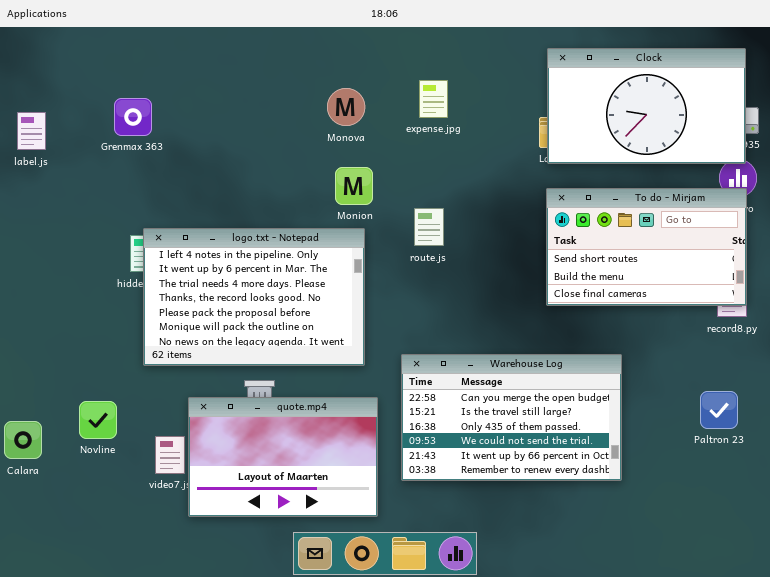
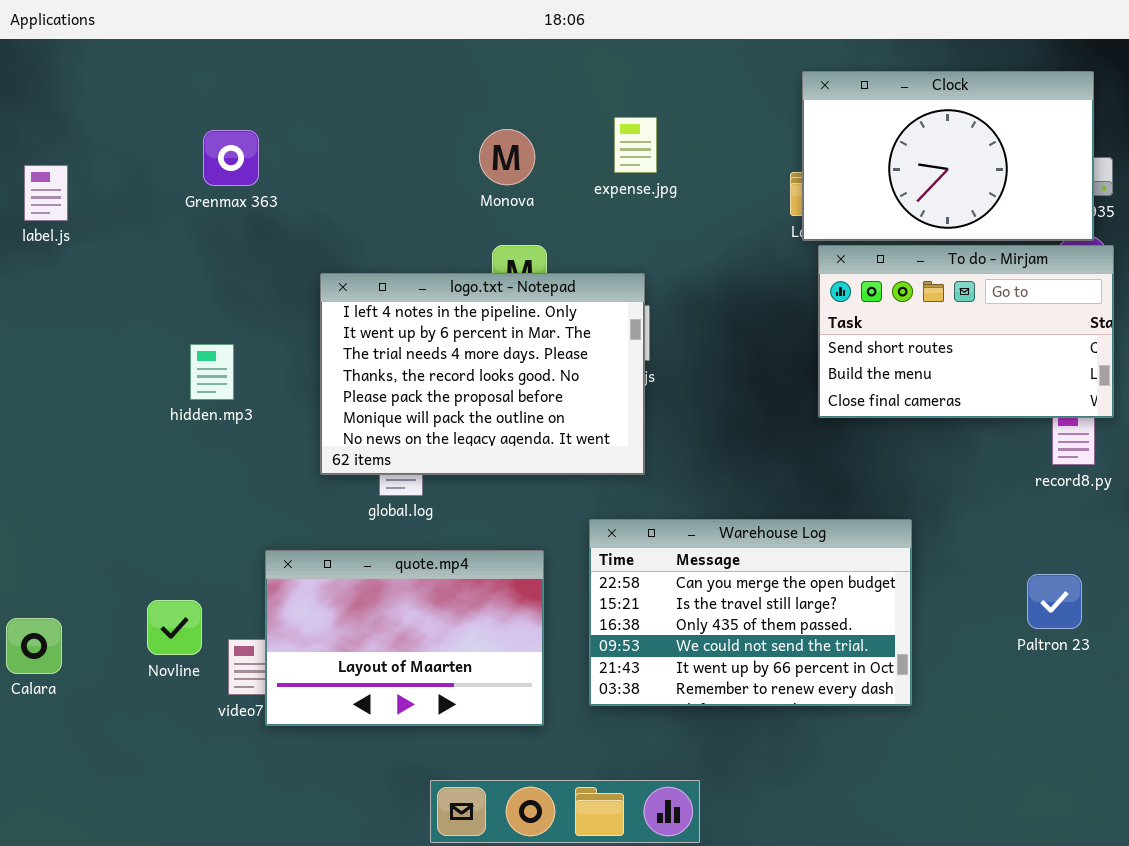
Grenmax 363: [114,98,152,136] -> [203,130,259,186], moved
To do - Mirjam: [546,188,747,306] -> [818,245,1114,418], moved
logo.txt - Notepad: [143,228,365,366] -> [320,273,645,475], moved
quote.mp4: [188,397,378,517] -> [265,550,544,726], moved
Novline: [79,401,117,439] -> [147,600,202,655], moved

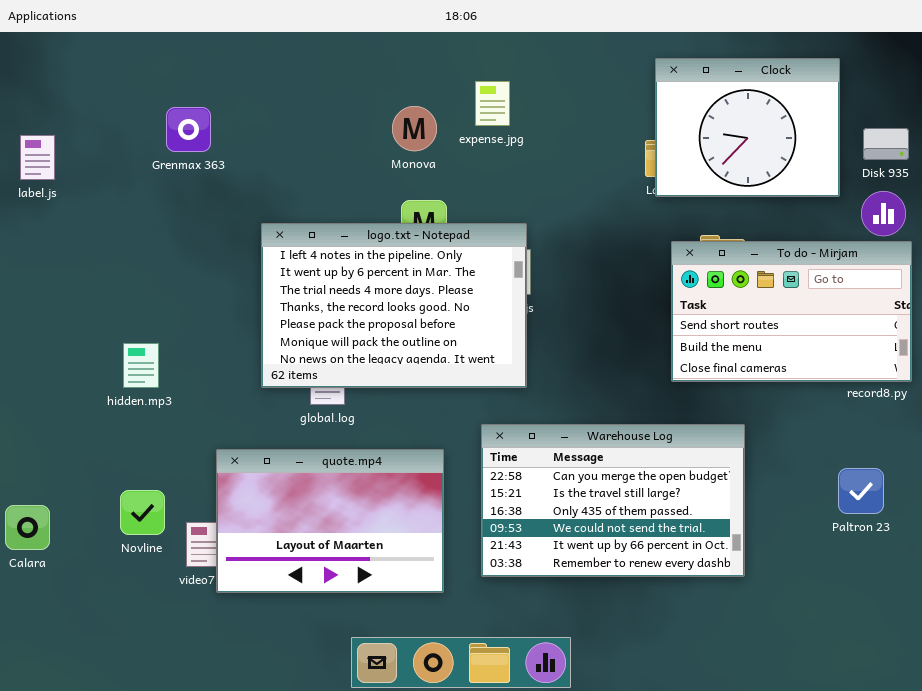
Clock: [802,71,1094,241] -> [655,58,840,197], resized
expense.jpg: [614,117,657,173] -> [475,81,510,126], moved
To do - Mirjam: [818,245,1114,418] -> [671,241,912,382], moved
hidden.mp3: [190,344,234,400] -> [123,343,159,388], moved

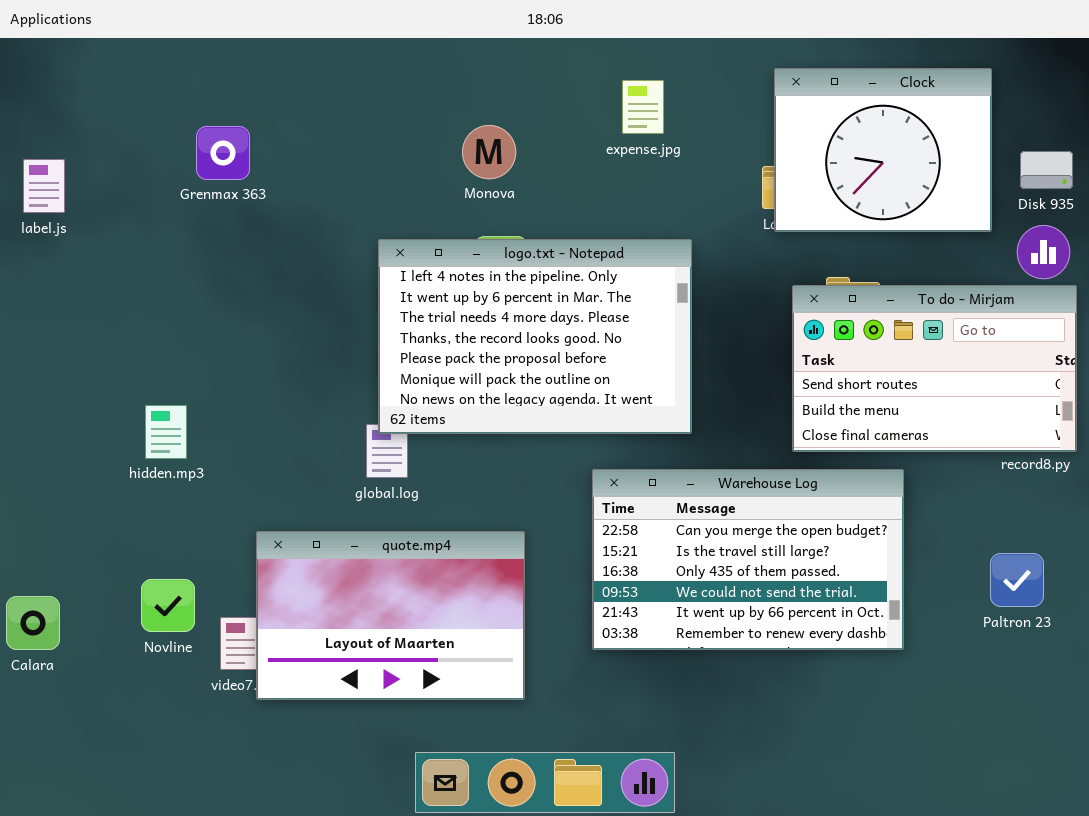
expense.jpg: [475,81,510,126] -> [622,80,664,134], moved
logo.txt - Notepad: [261,223,527,388] -> [378,239,692,434], moved
Warehouse Log: [481,424,745,577] -> [592,469,904,650], moved

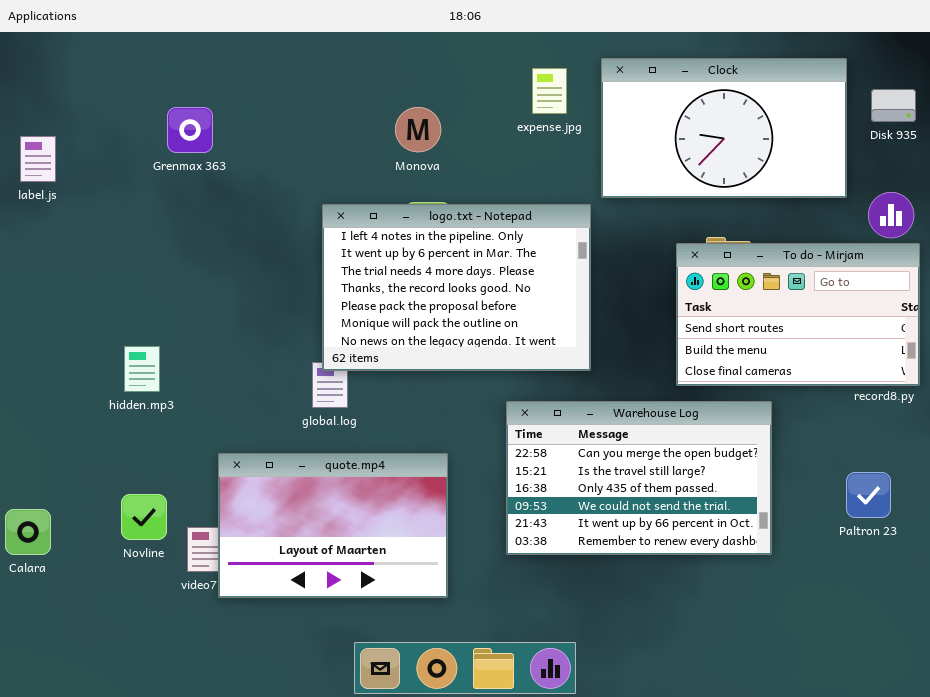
Clock: [774,68,992,232] -> [601,58,847,198], resized
Disk 935: [1020,151,1073,189] -> [871,89,916,122], moved

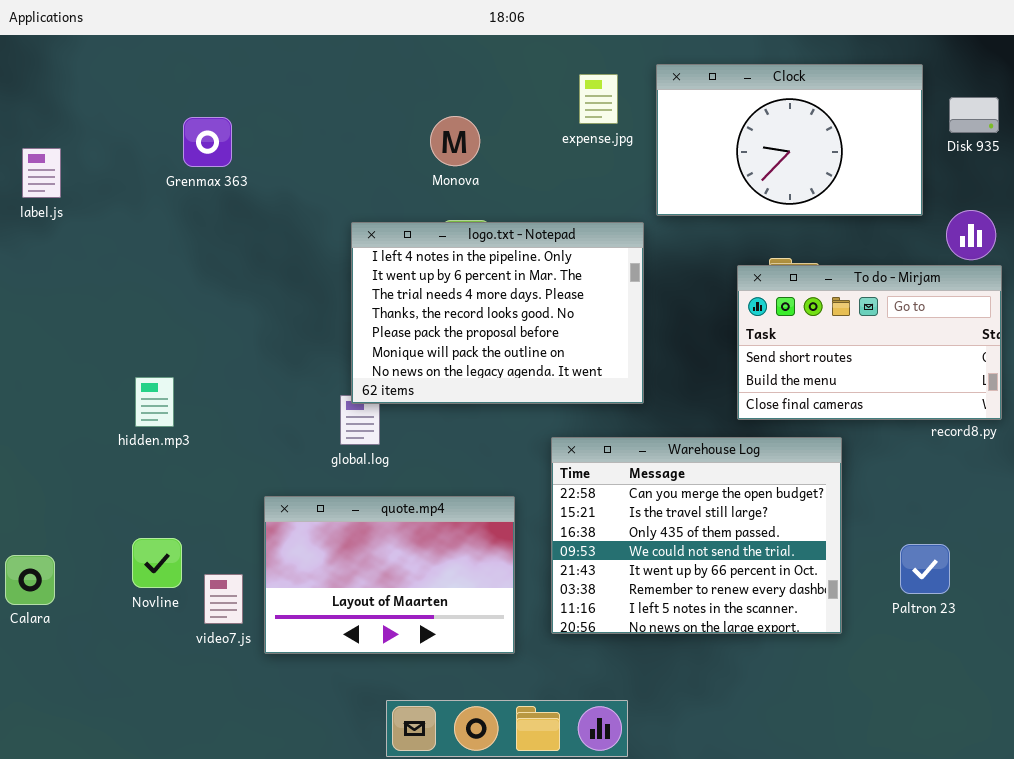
Warehouse Log: [506,401,772,555] -> [551,437,842,634], resized
quote.mp4: [218,453,448,598] -> [264,496,515,654], moved
Paltron 23: [846,472,891,518] -> [900,544,950,594], moved

